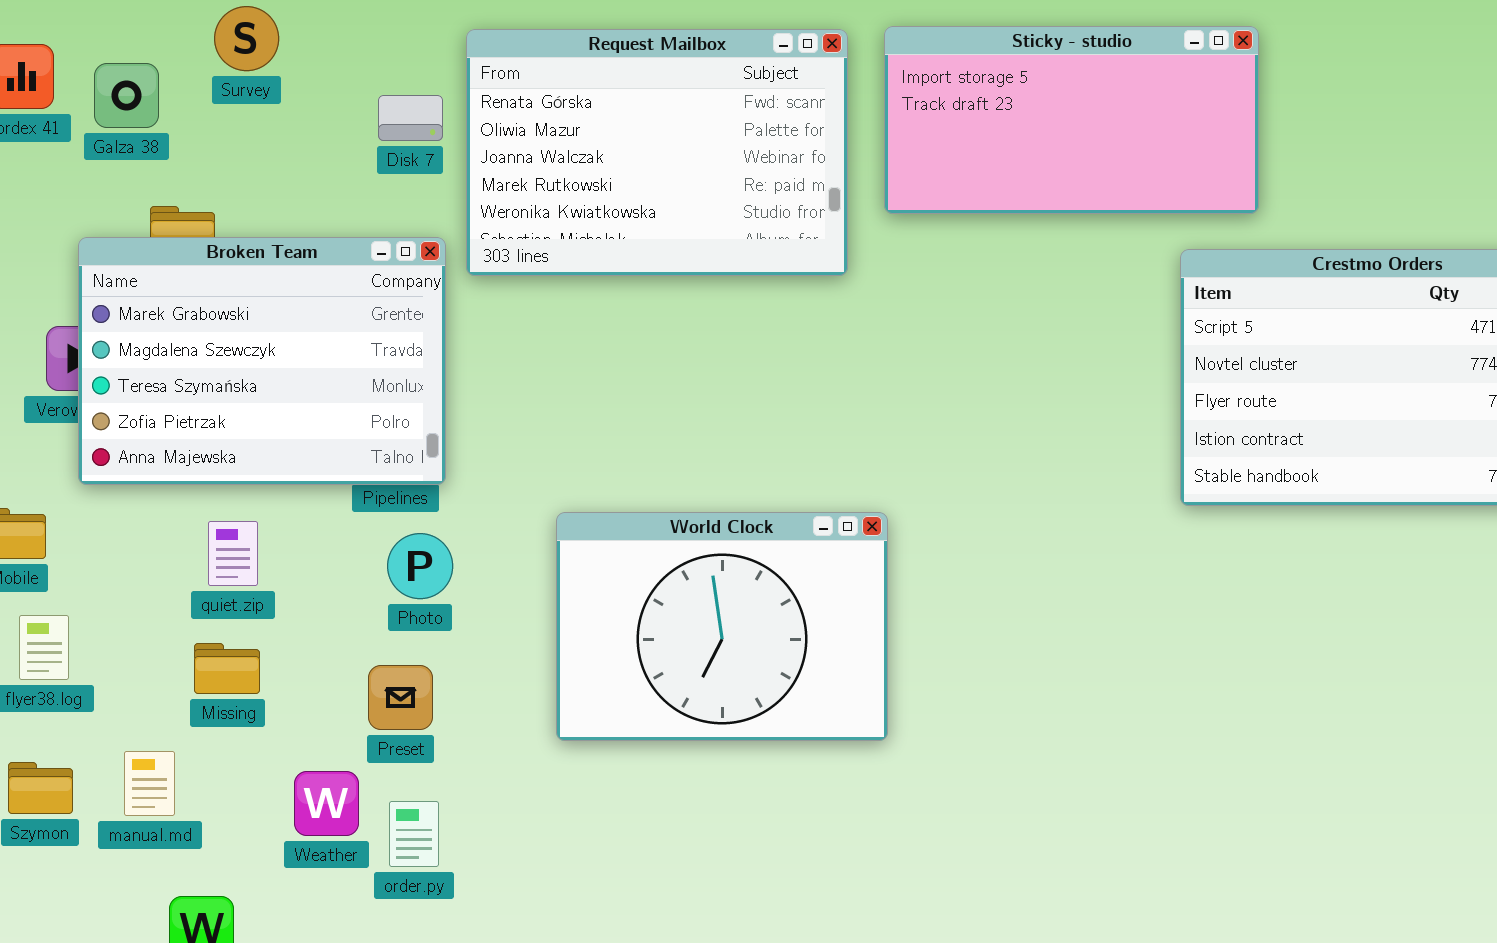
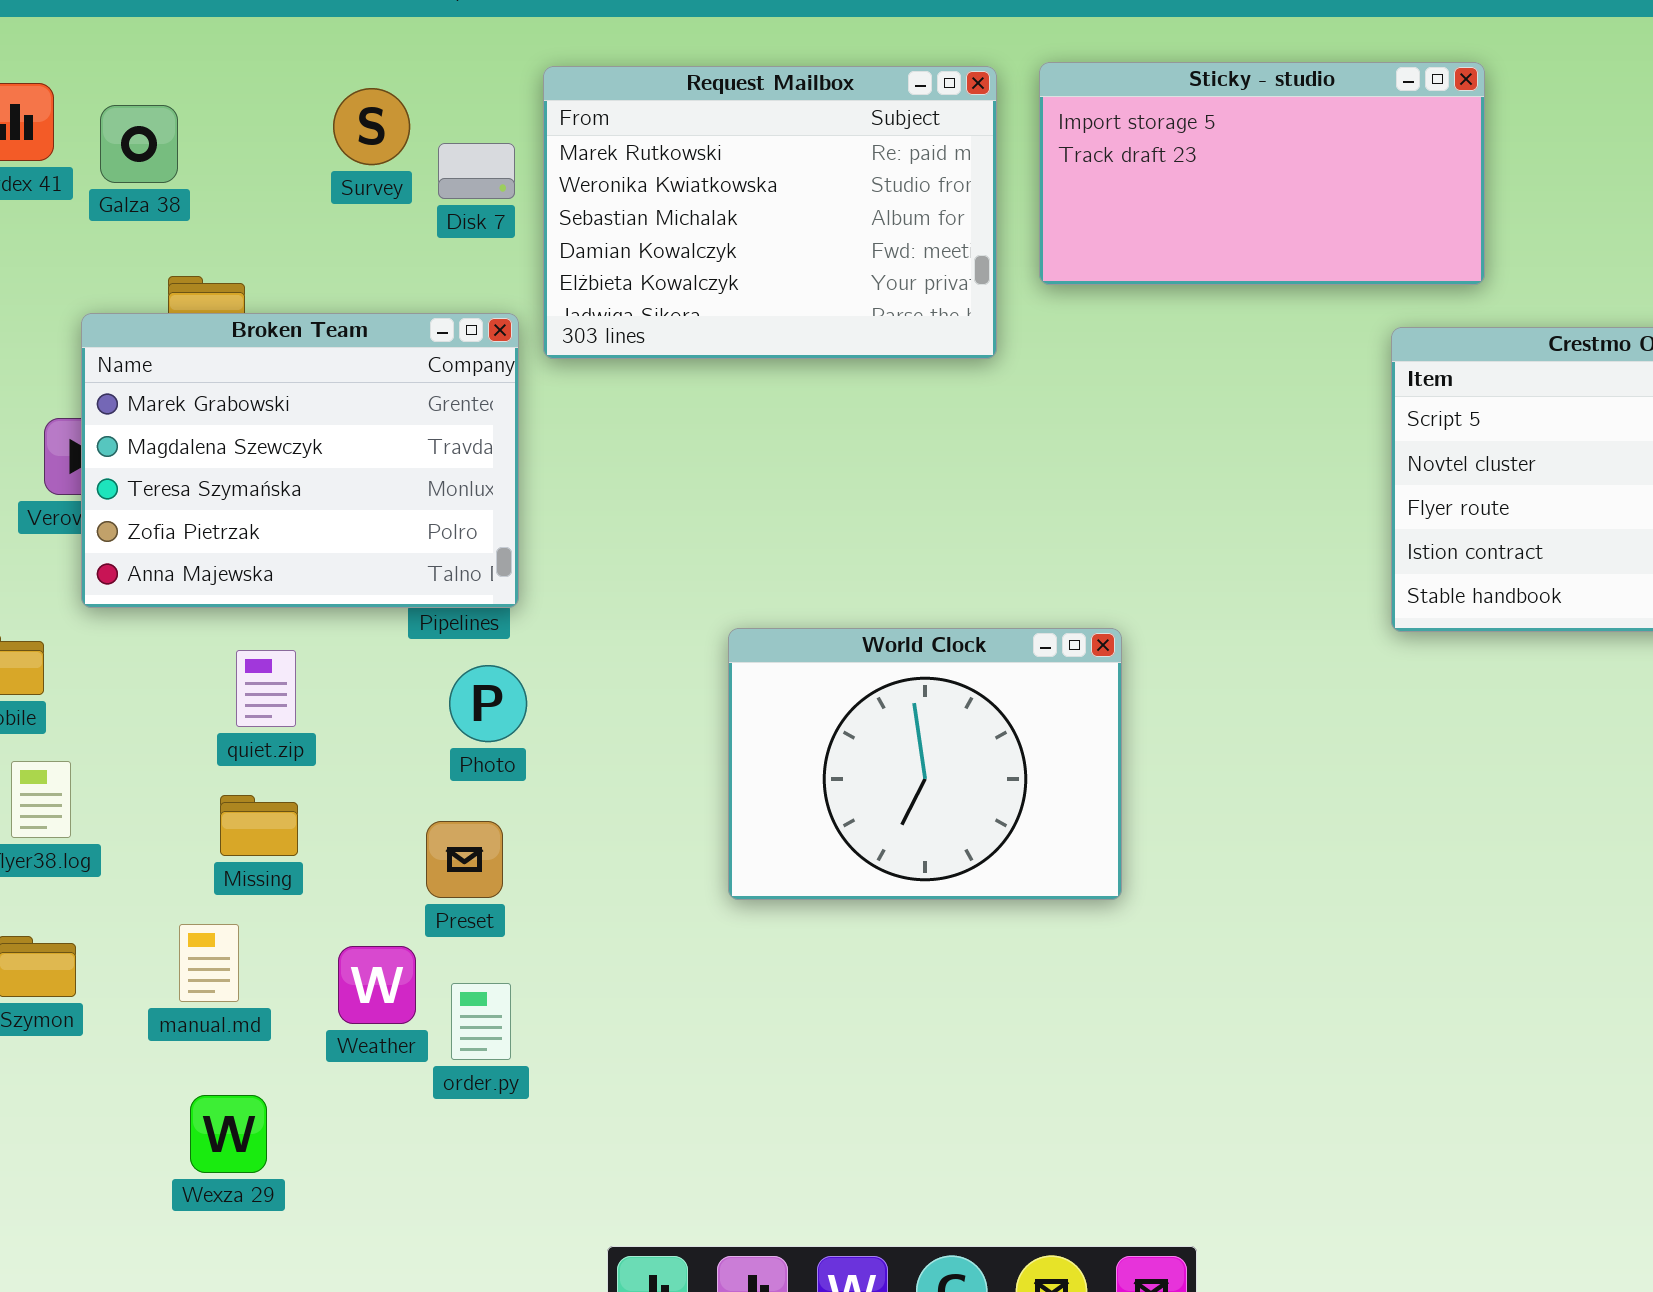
Survey: [214,6,279,71] -> [333,88,410,165], moved
Request Mailbox: [466,29,848,276] -> [543,66,997,359], scrolled down 3 rows
World Clock: [556,512,888,741] -> [728,628,1122,900], moved
manual.md: [124,751,175,816] -> [179,924,239,1002], moved

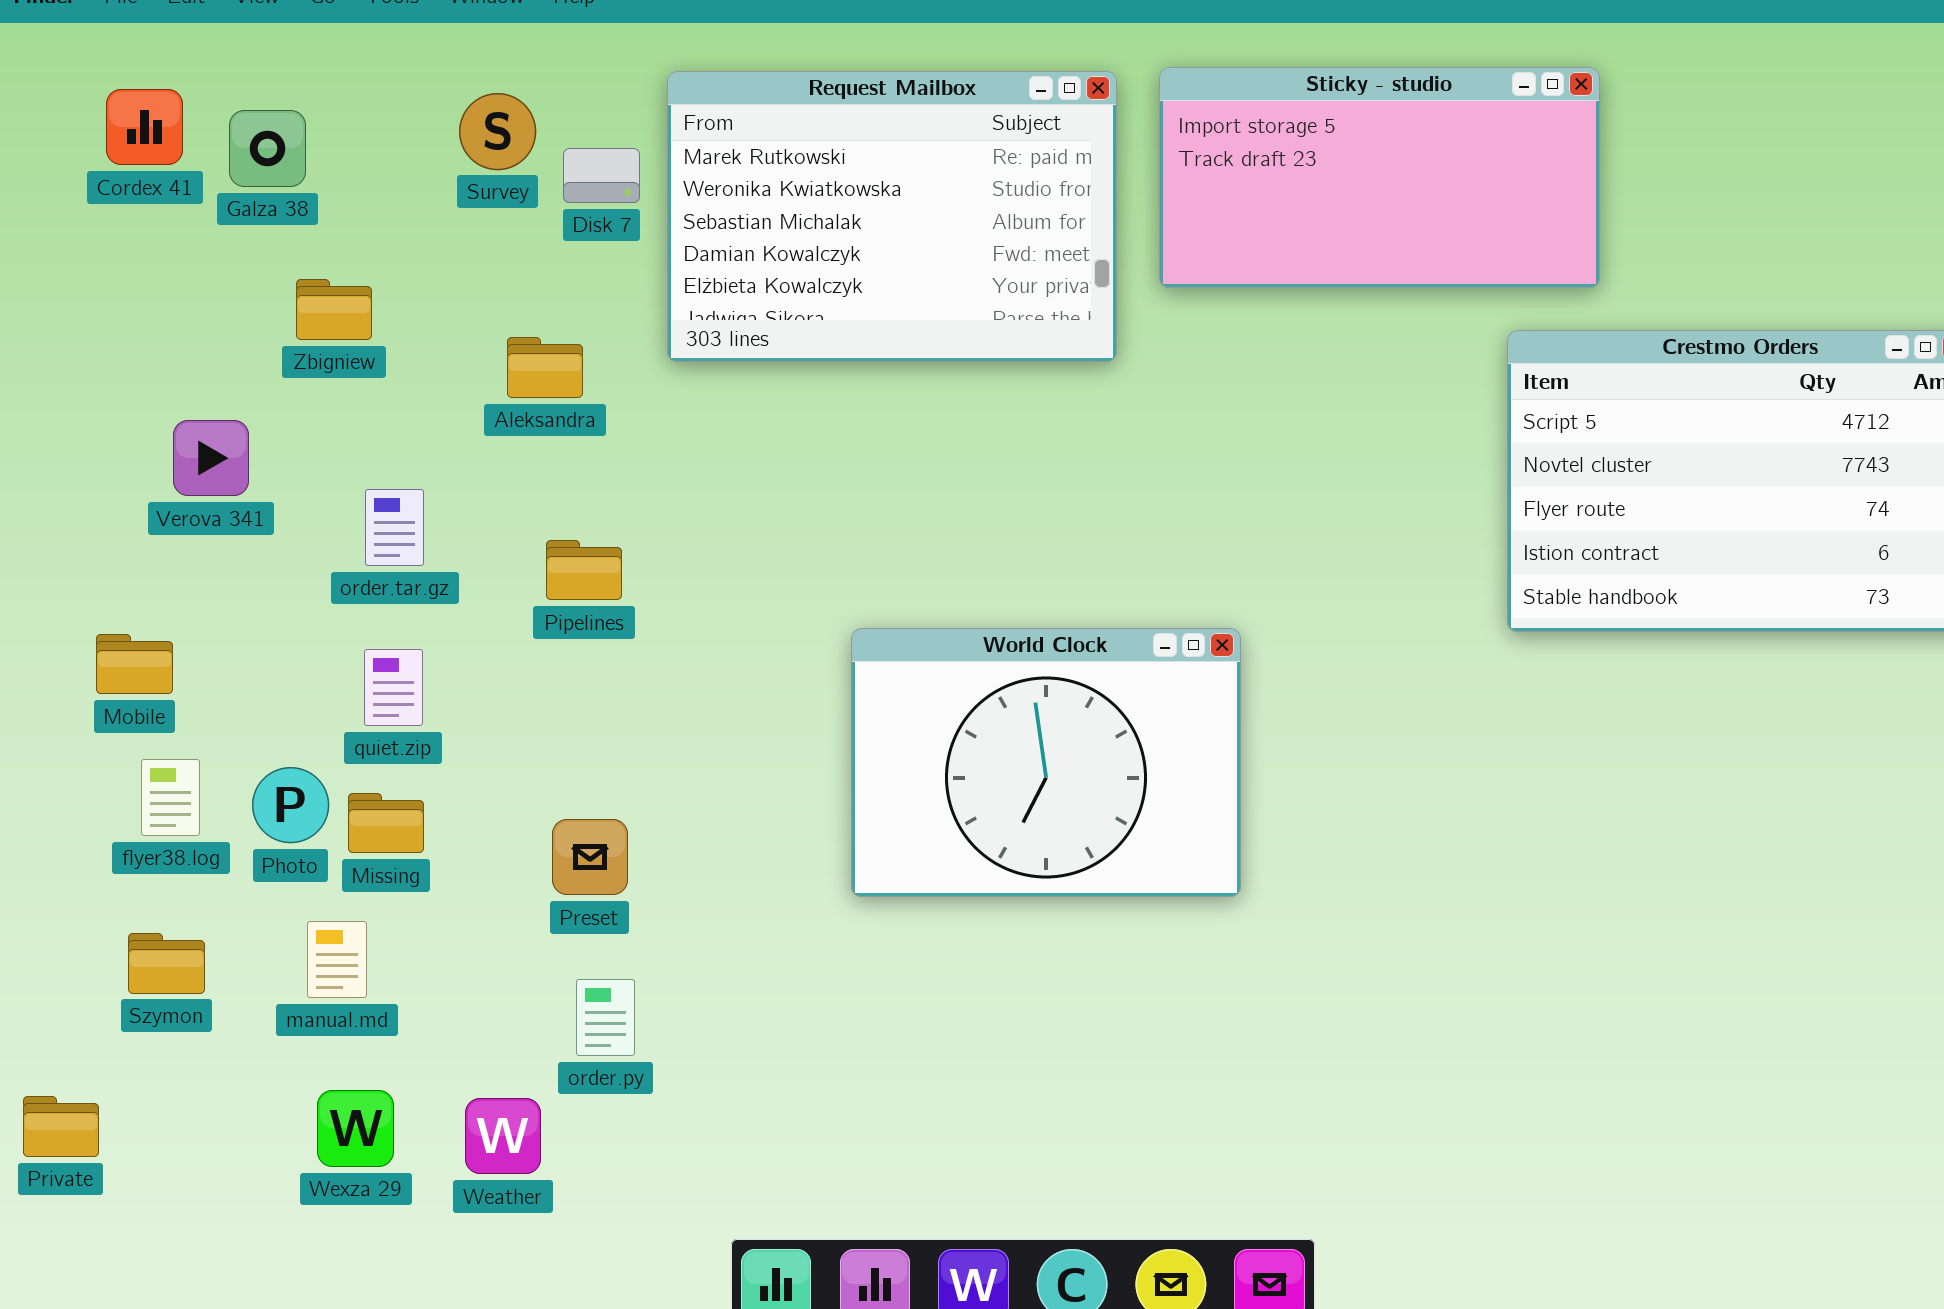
Broken Team: [81,313,519,608] -> none, closed
Photo: [449,665,527,742] -> [252,767,329,843], moved
Weather: [338,946,416,1024] -> [465,1098,541,1174], moved

